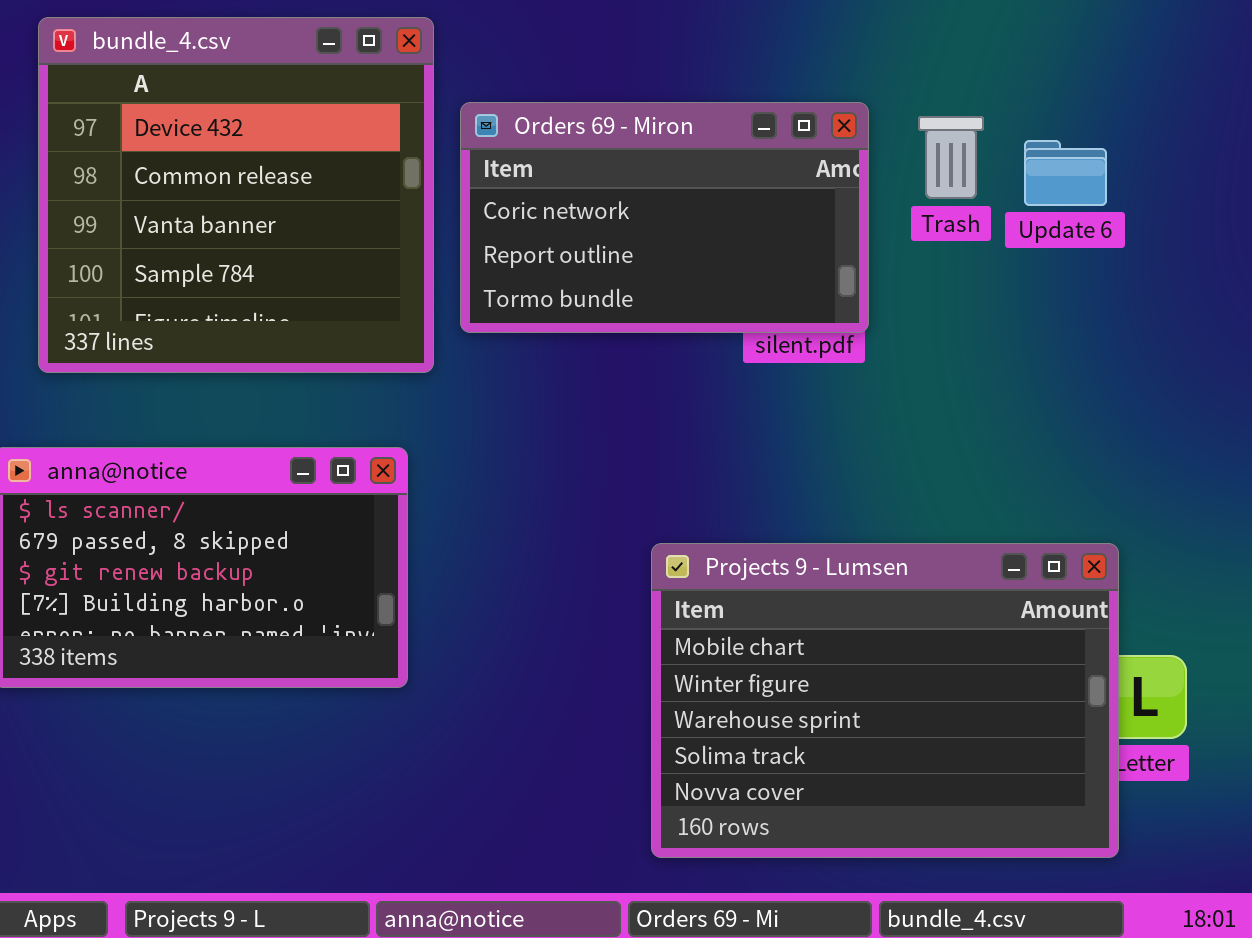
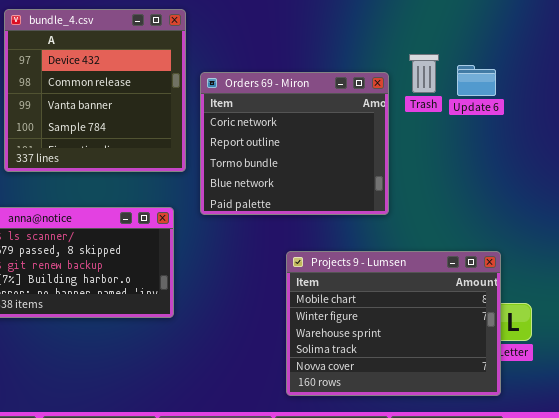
Orders 69 - Miron: [460,102,869,333] -> [200,72,389,215], moved, resized

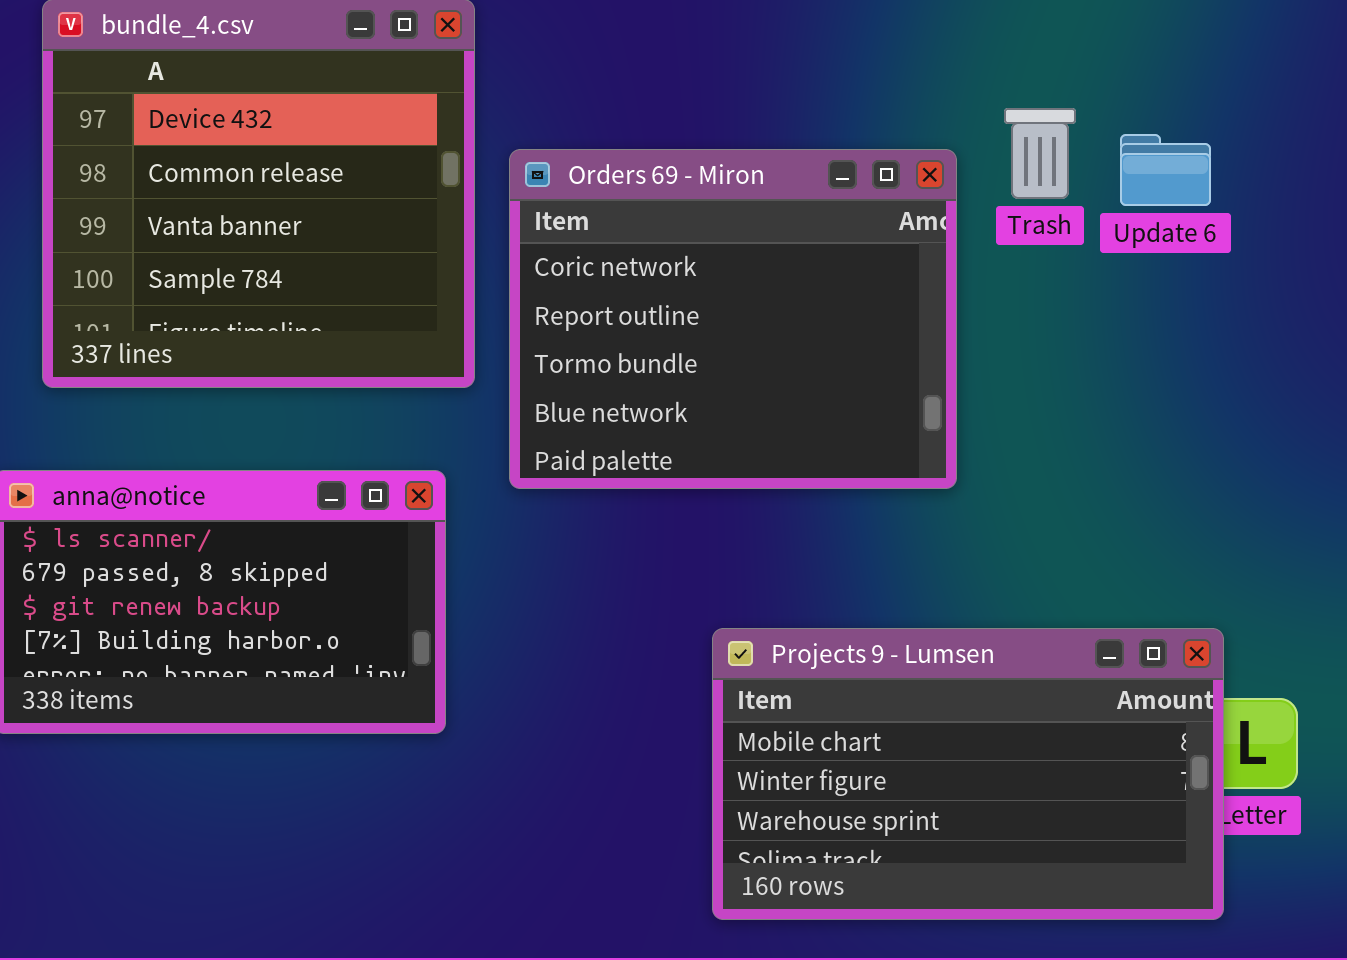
Projects 9 - Lumsen: [286,251,501,396] -> [712,628,1224,920], resized

